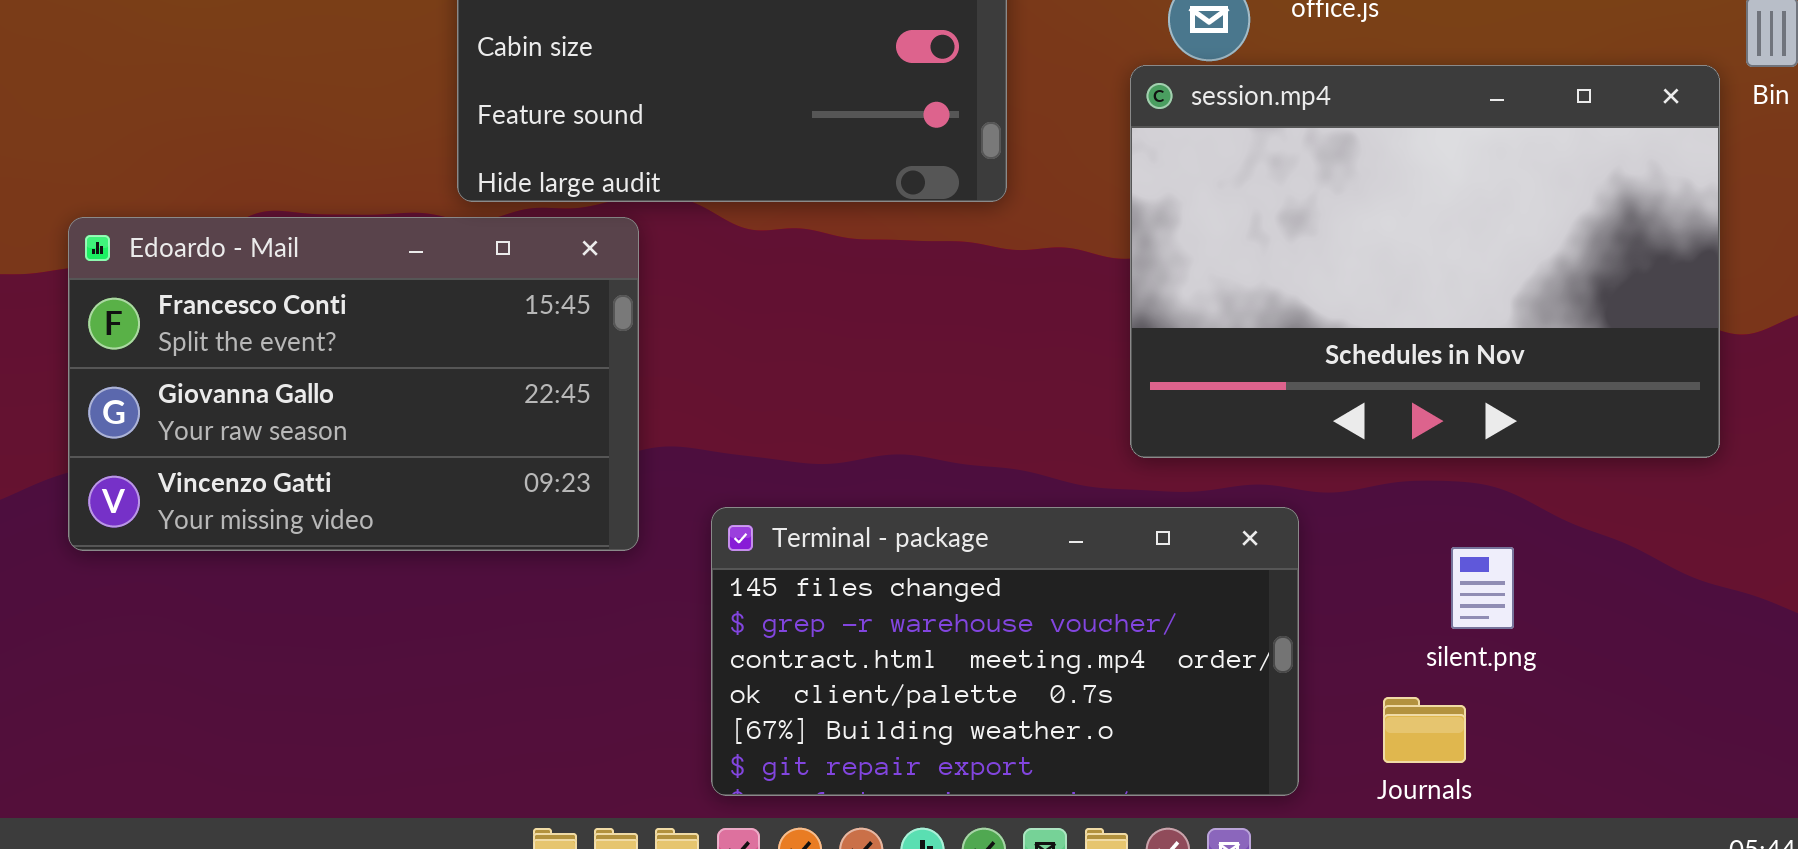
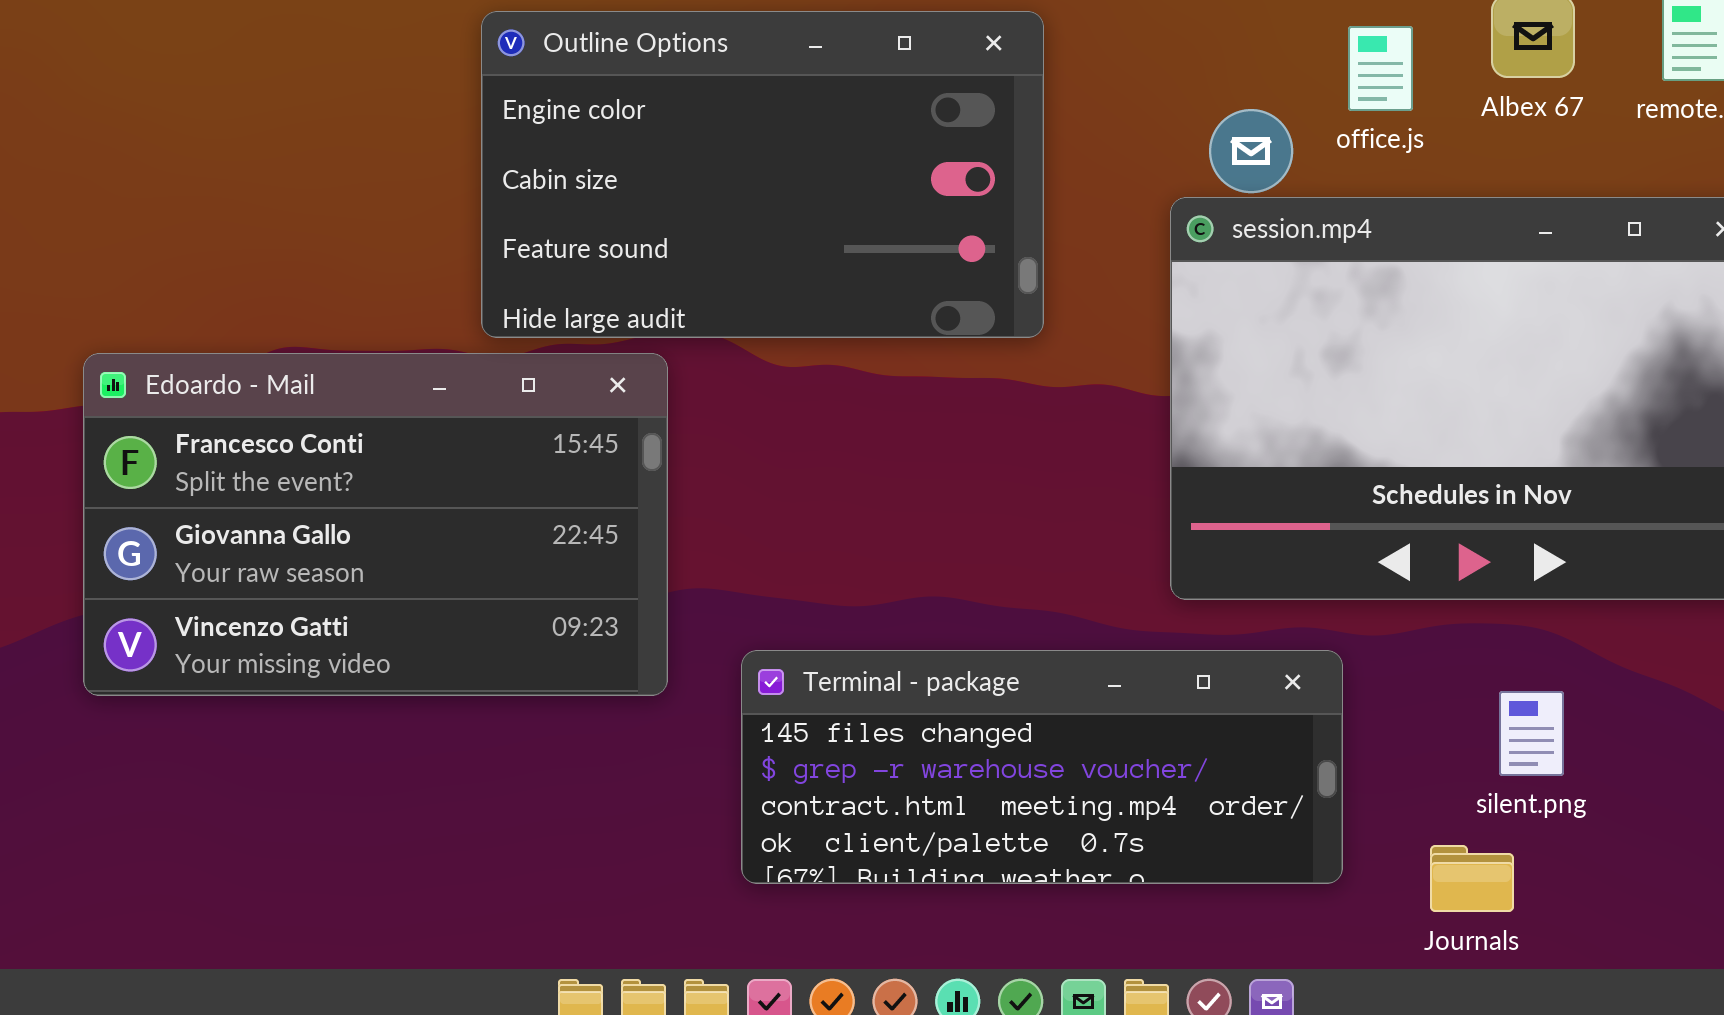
Terminal - package: [711,507,1299,796] -> [741,650,1343,884], resized

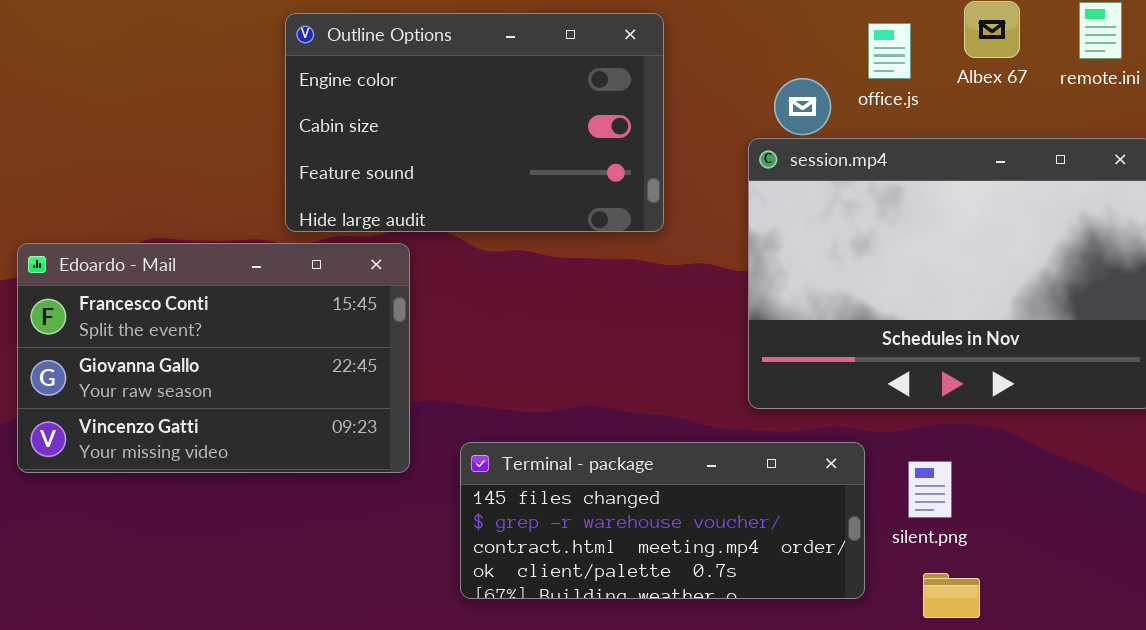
silent.png: [1499,691,1564,776] -> [908,461,952,518], moved

